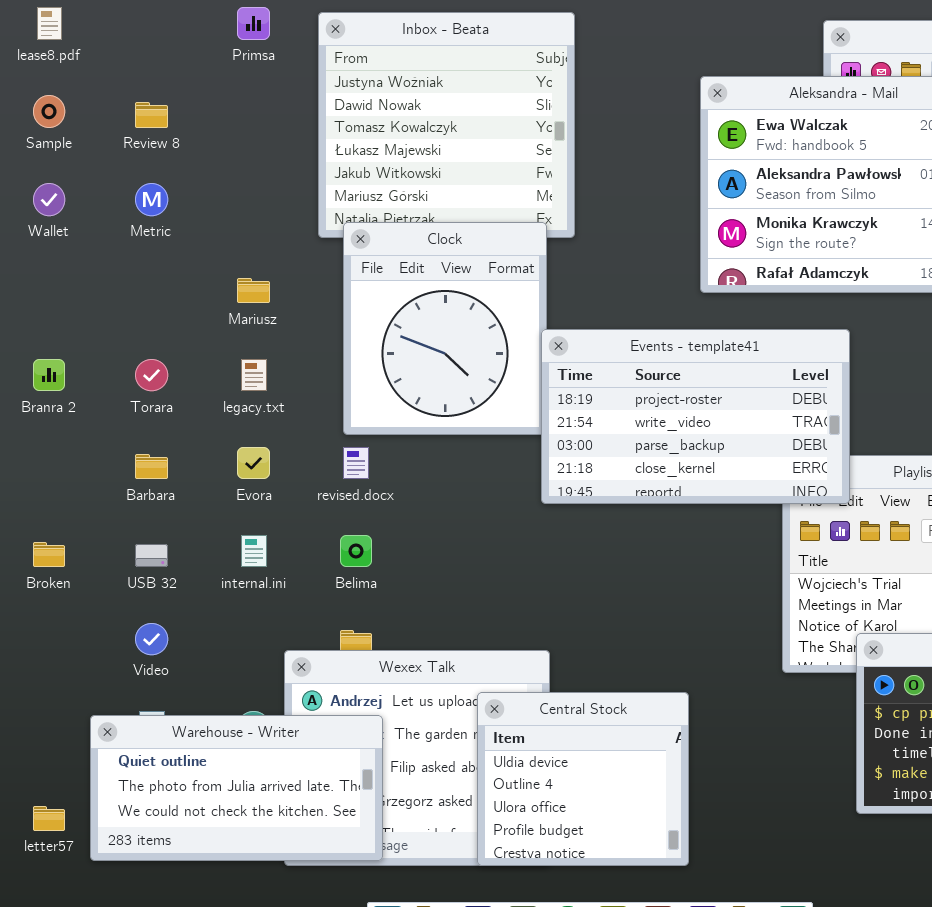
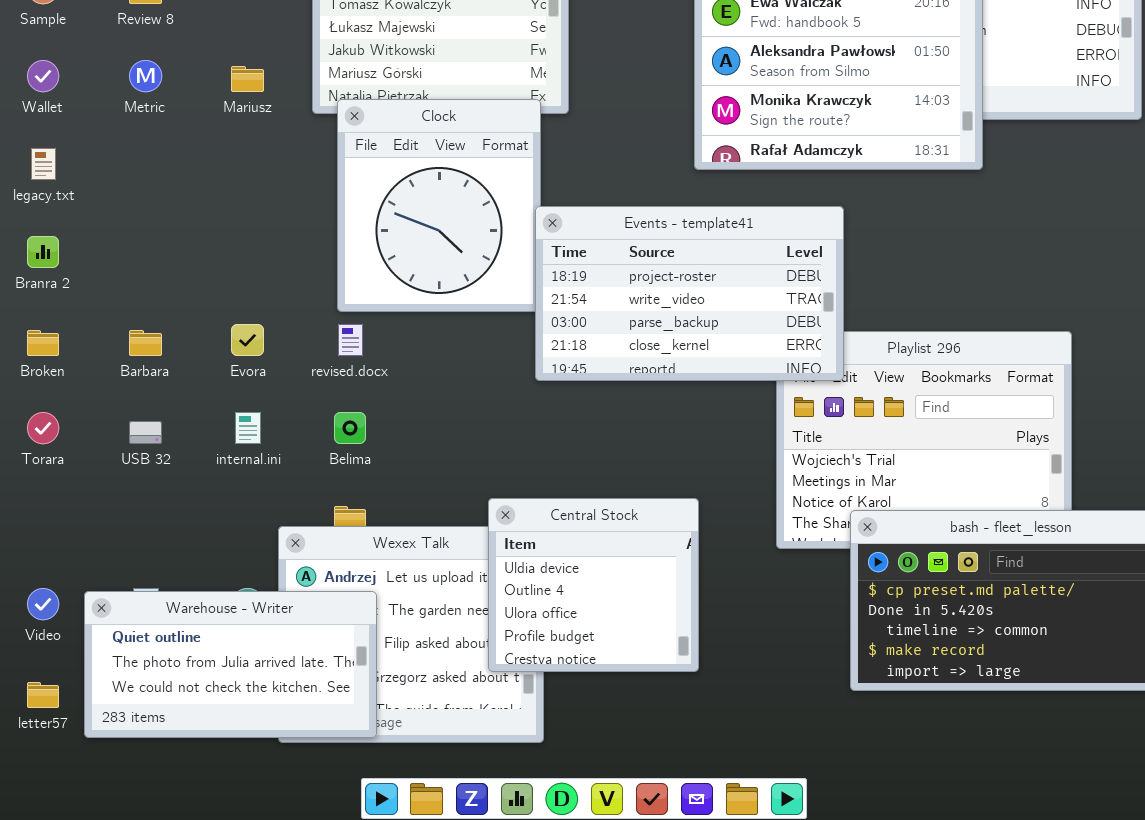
Mariusz: [237,278,270,303] -> [231,66,264,92], moved
Torara: [135,359,168,391] -> [27,412,59,444], moved
legacy.txt: [241,359,267,391] -> [31,148,56,180], moved
Broken: [33,542,65,567] -> [27,330,59,356], moved
Video: [135,623,168,655] -> [27,588,59,620], moved
Central Stock: [477,692,689,866] -> [488,498,699,672], moved

